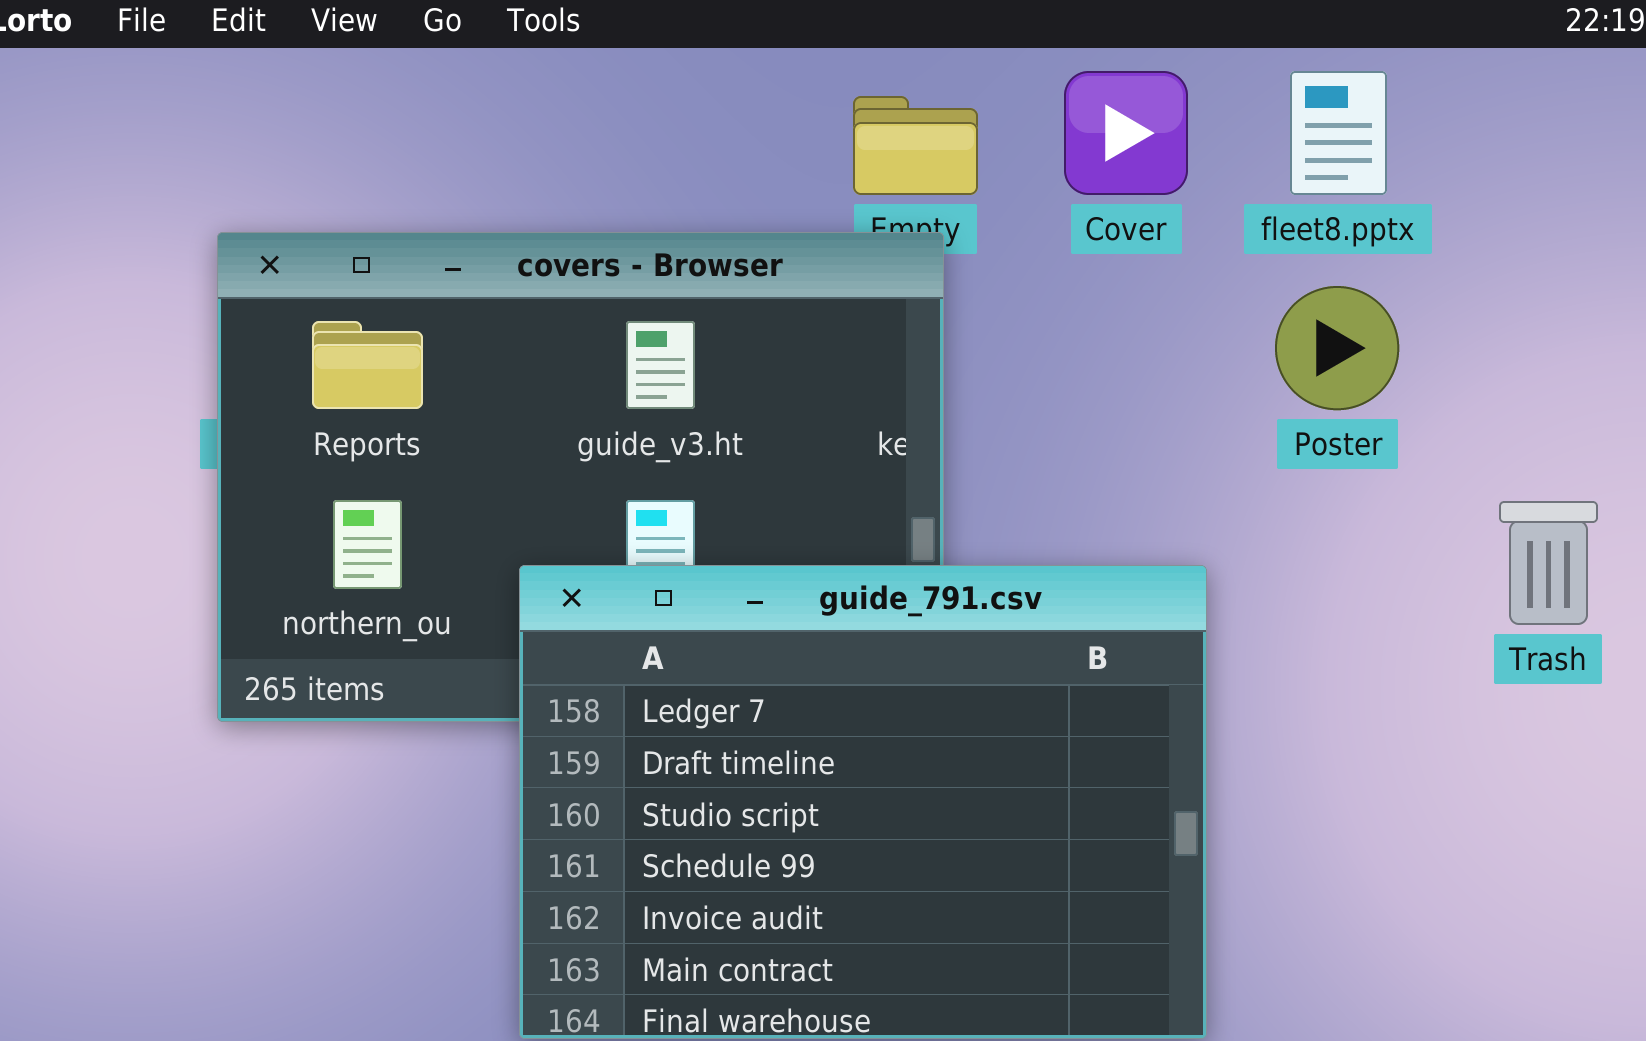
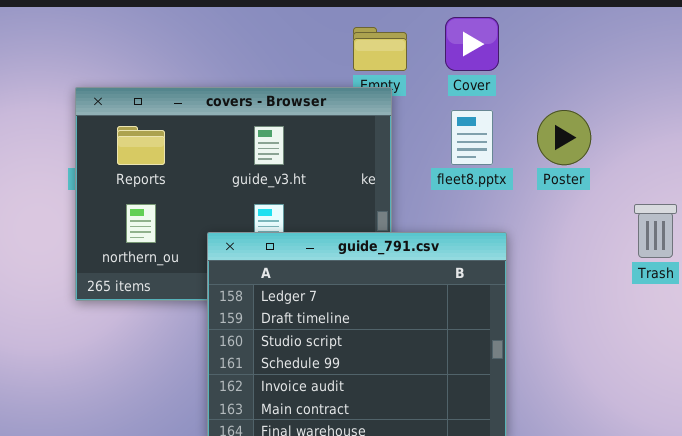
fleet8.pptx: [1290,71,1387,195] -> [451,110,493,165], moved

